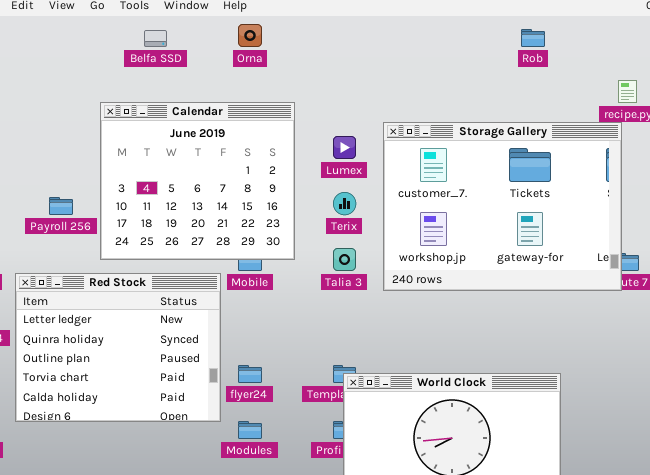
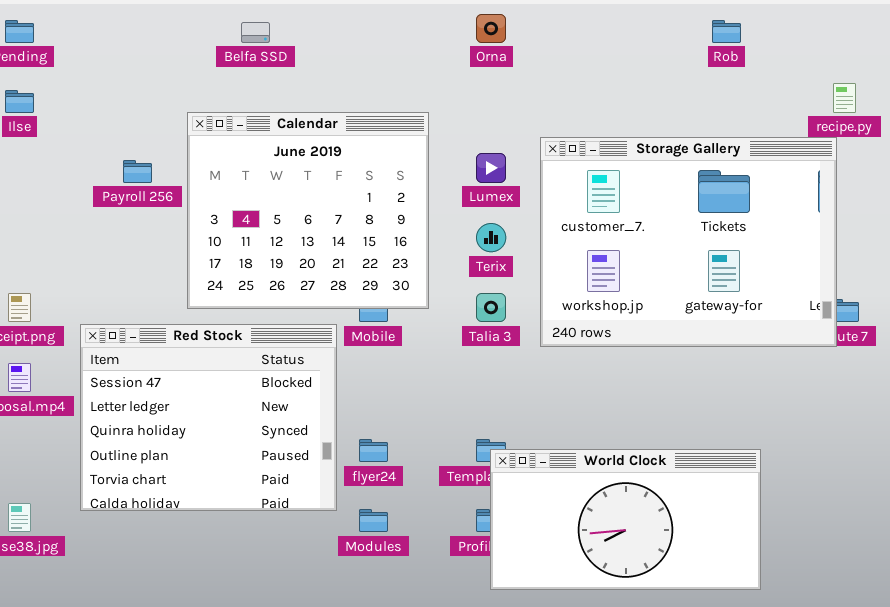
Orna: [238,24,262,47] -> [476,14,506,43], moved
Payroll 256: [49,197,73,215] -> [123,160,152,183], moved
Red Stock: [15,273,221,422] -> [80,324,337,511], scrolled up 1 row

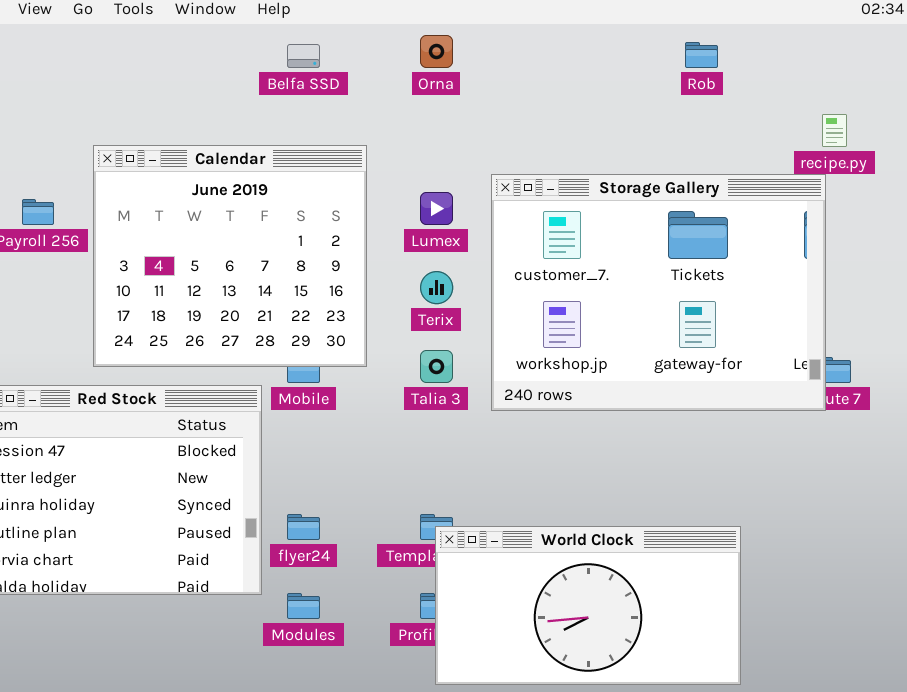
Belfa SSD: [241,22,270,43] -> [287,44,320,68], moved

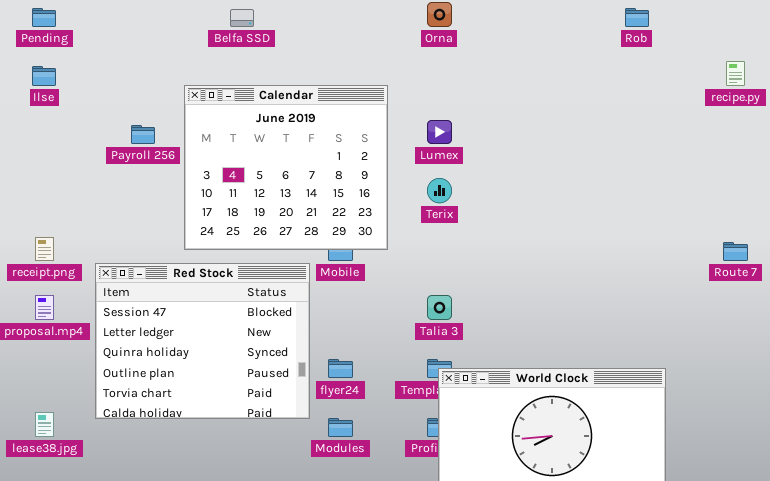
Belfa SSD: [287,44,320,68] -> [230,9,254,27], moved
Storage Gallery: [491,174,826,411] -> none, closed
Talia 3: [420,350,453,383] -> [427,295,452,320], moved

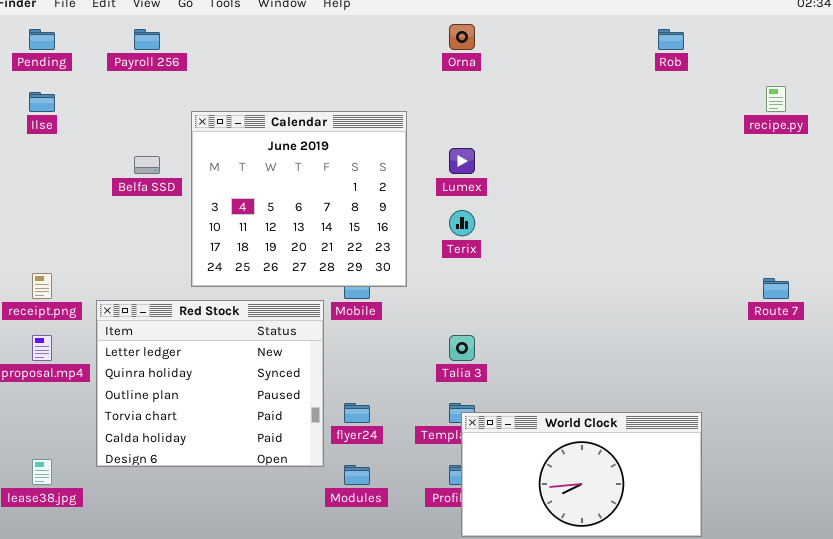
Belfa SSD: [230,9,254,27] -> [134,156,160,174], moved
Payroll 256: [131,125,155,144] -> [134,29,160,50], moved
Red Stock: [95,263,310,419] -> [96,300,324,467], scrolled down 1 row

